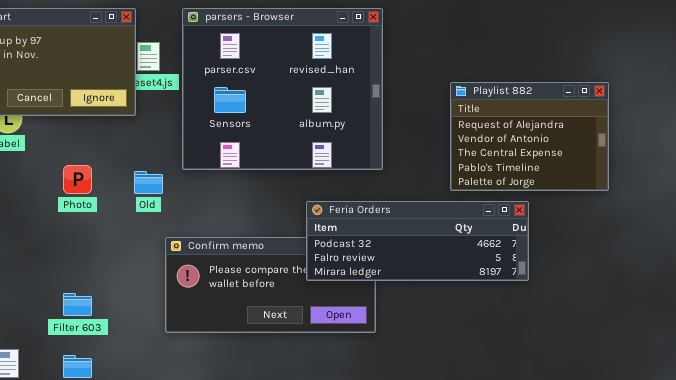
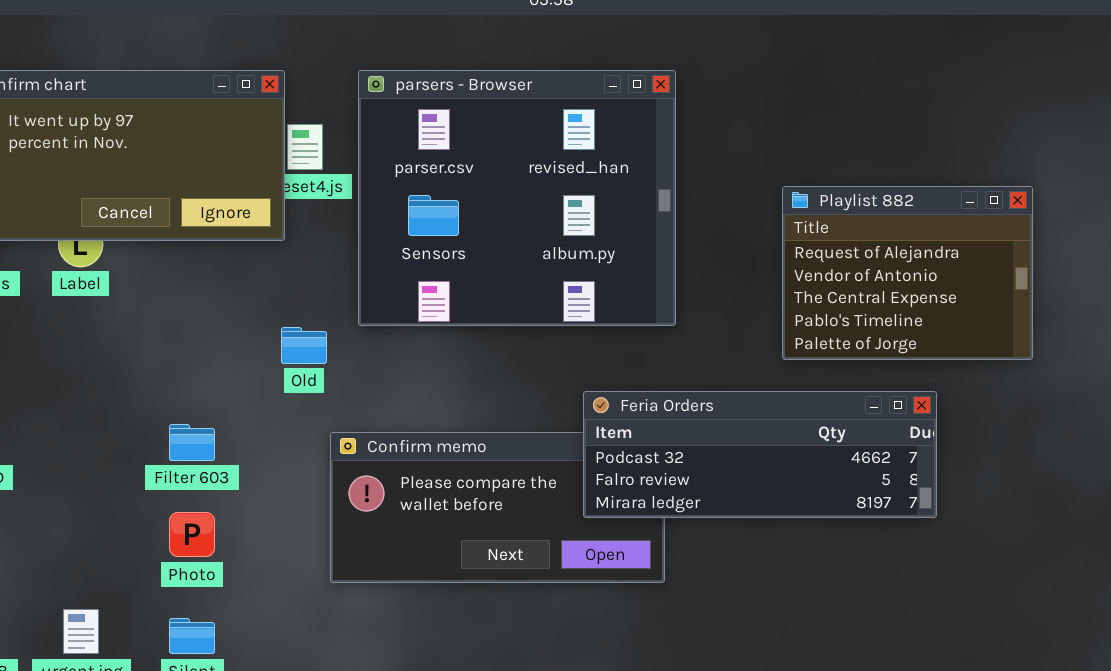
Photo: [63,165,92,194] -> [169,512,215,557], moved
Feria Orders: [306,201,529,281] -> [583,391,937,518], moved
Filter 603: [63,293,92,316] -> [169,424,215,461], moved

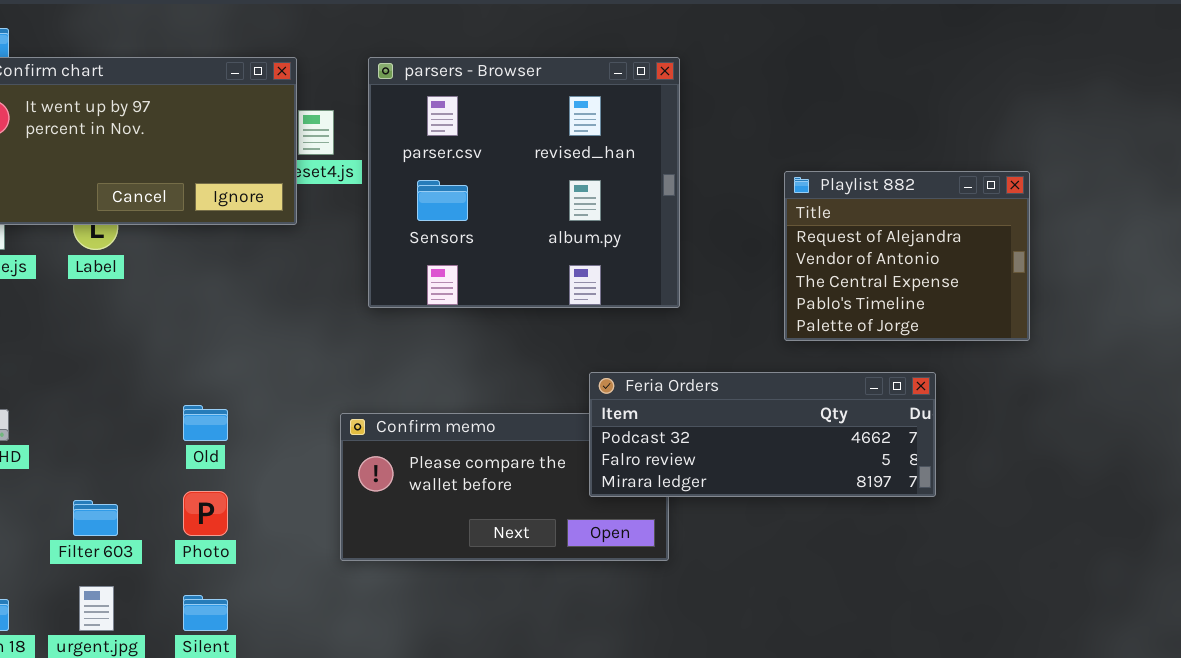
Old: [281,327,327,364] -> [183,405,228,441], moved
Filter 603: [169,424,215,461] -> [73,500,118,536], moved

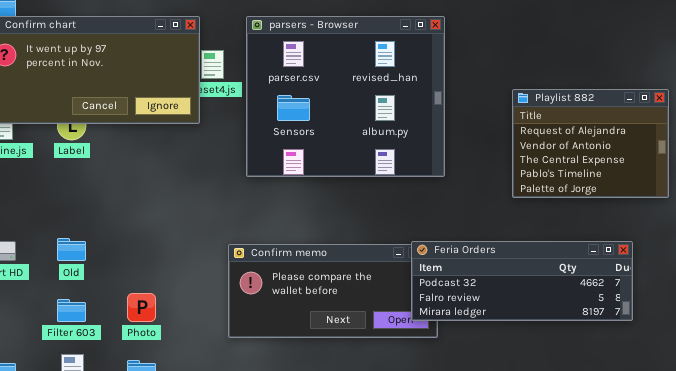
Feria Orders: [589,372,936,497] -> [411,241,633,321], moved
Old: [183,405,228,441] -> [57,238,86,261], moved

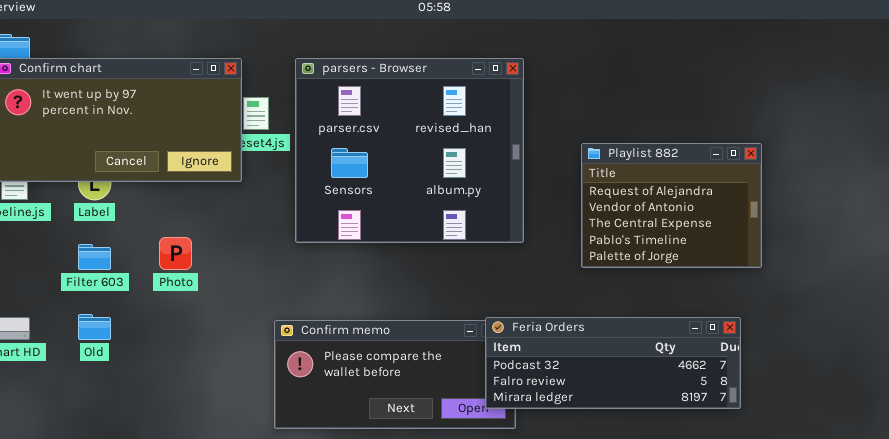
Playlist 882: [512,89,669,198] -> [581,143,762,268], moved
Photo: [127,293,156,322] -> [159,237,192,270], moved
Filter 603: [57,299,86,322] -> [78,244,111,270], moved

